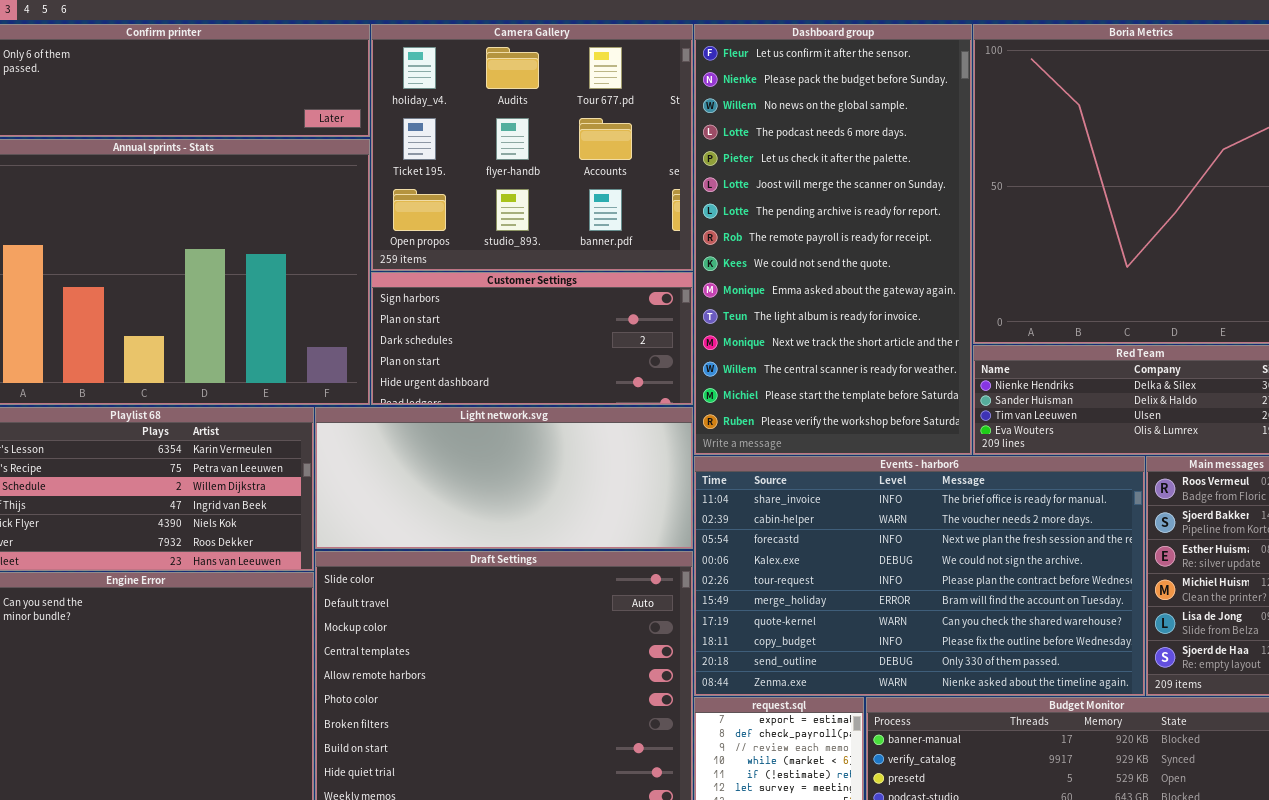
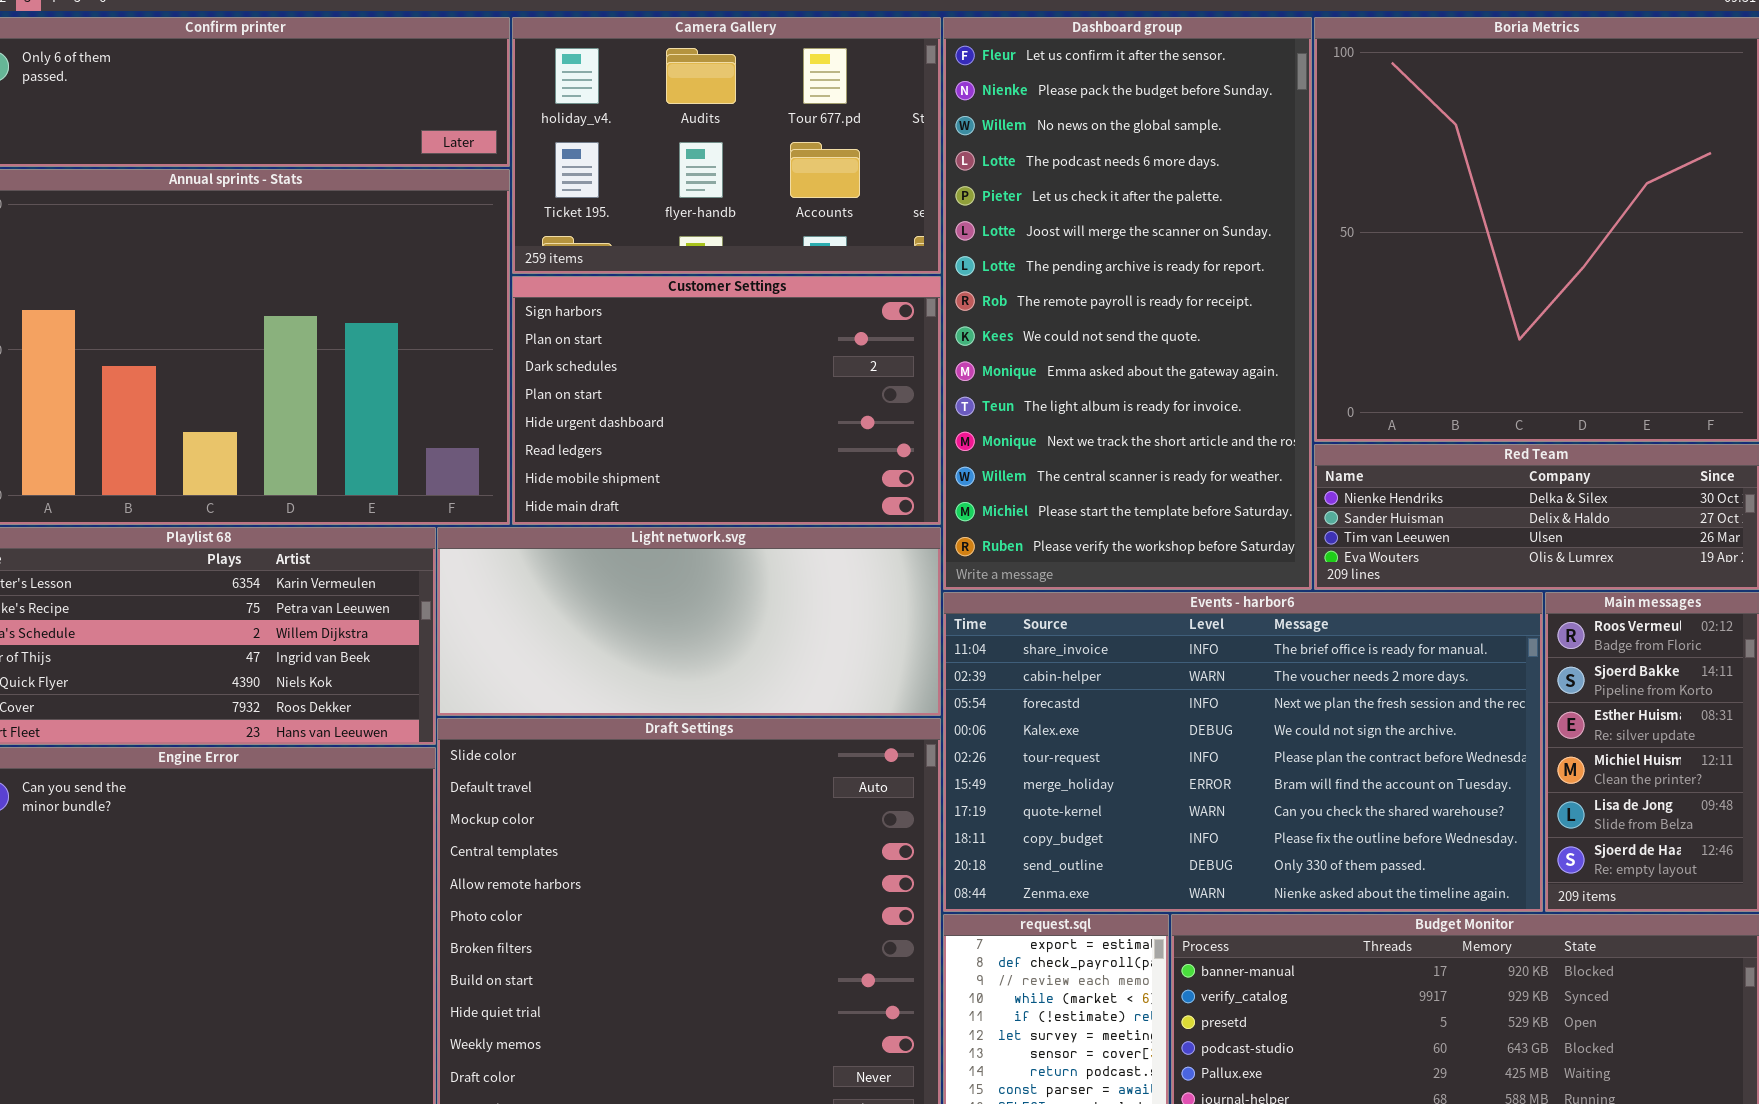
Camera Gallery: [371,24,693,271] -> [512,17,941,274], resized
Customer Settings: [371,272,693,405] -> [512,276,941,525], resized

